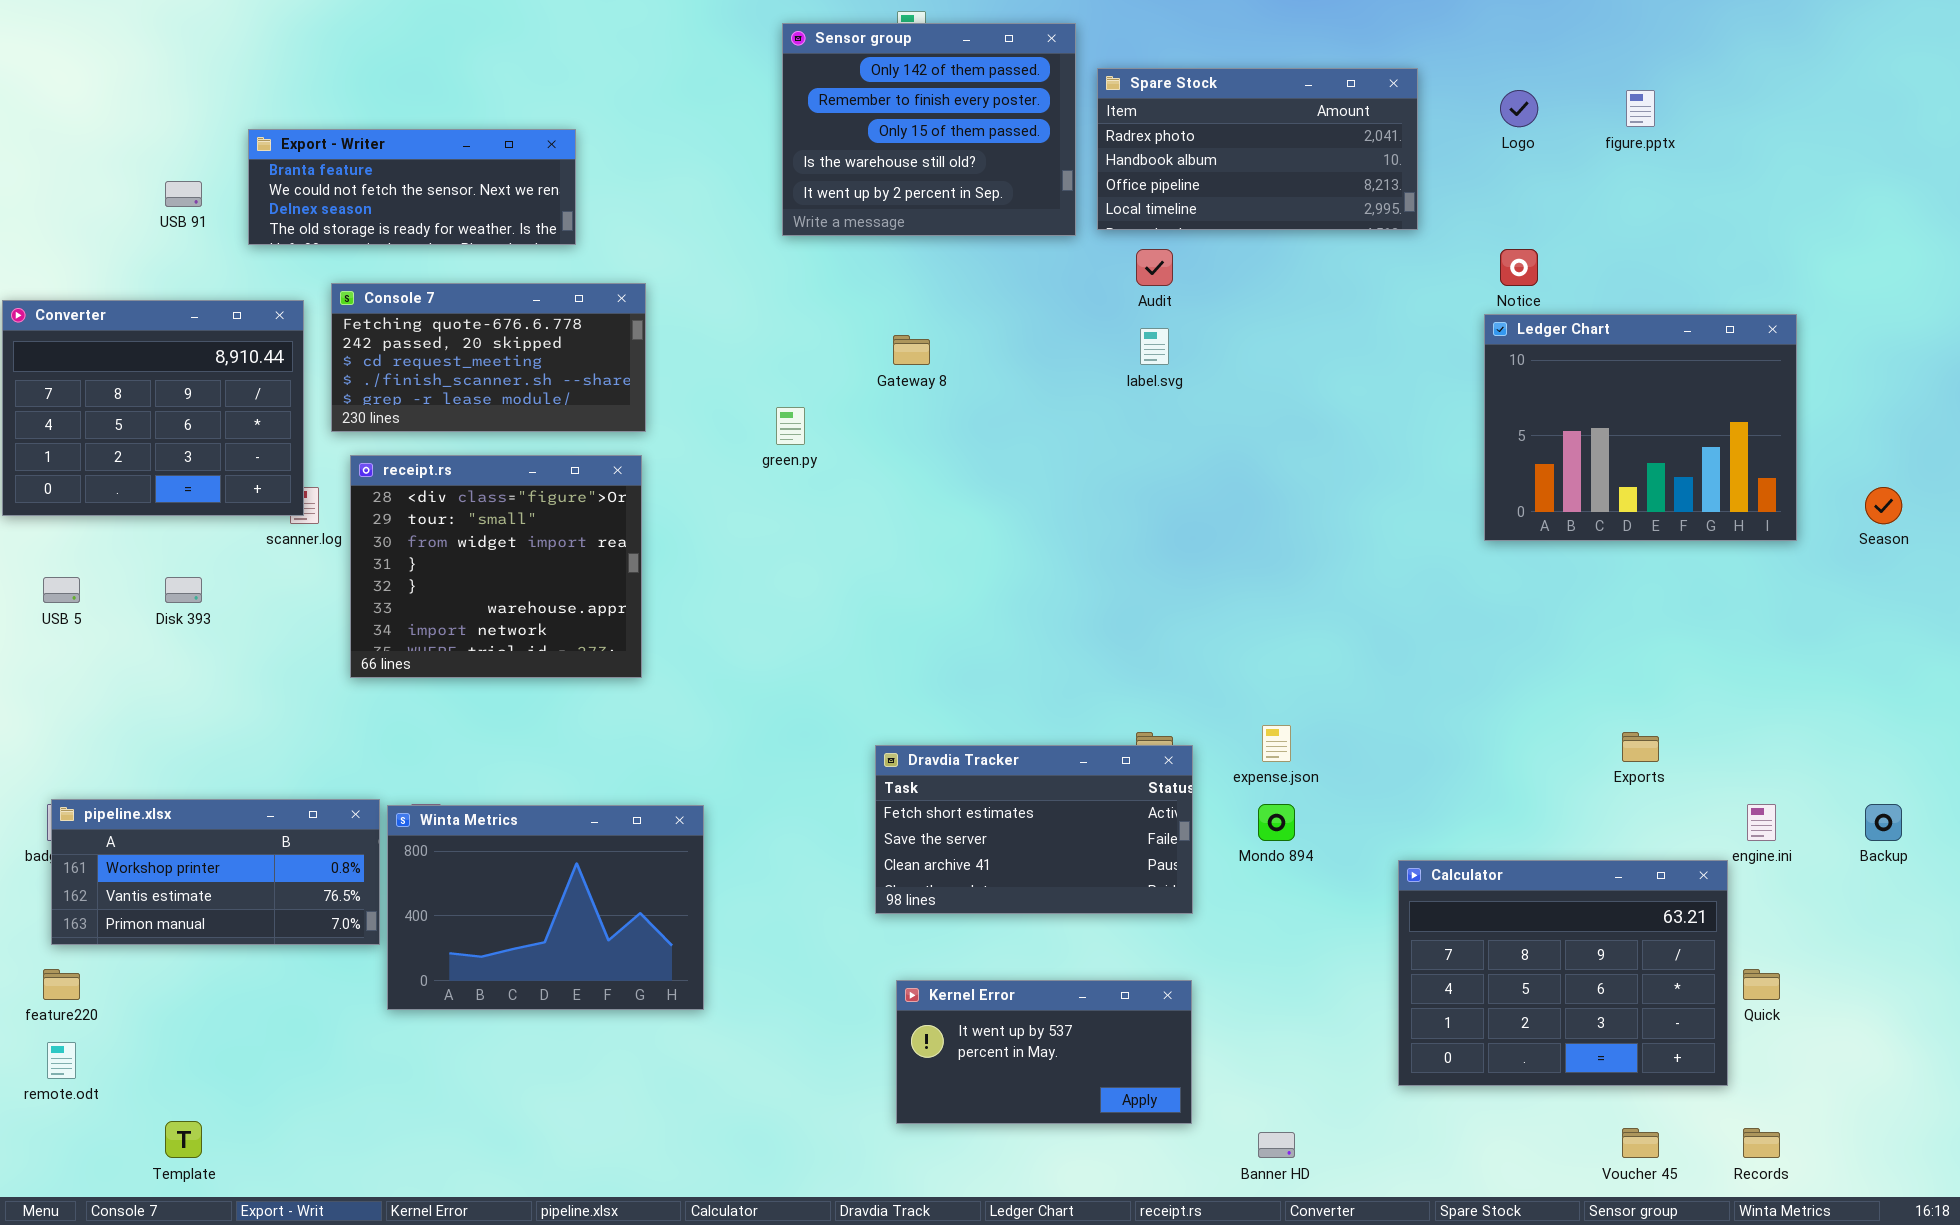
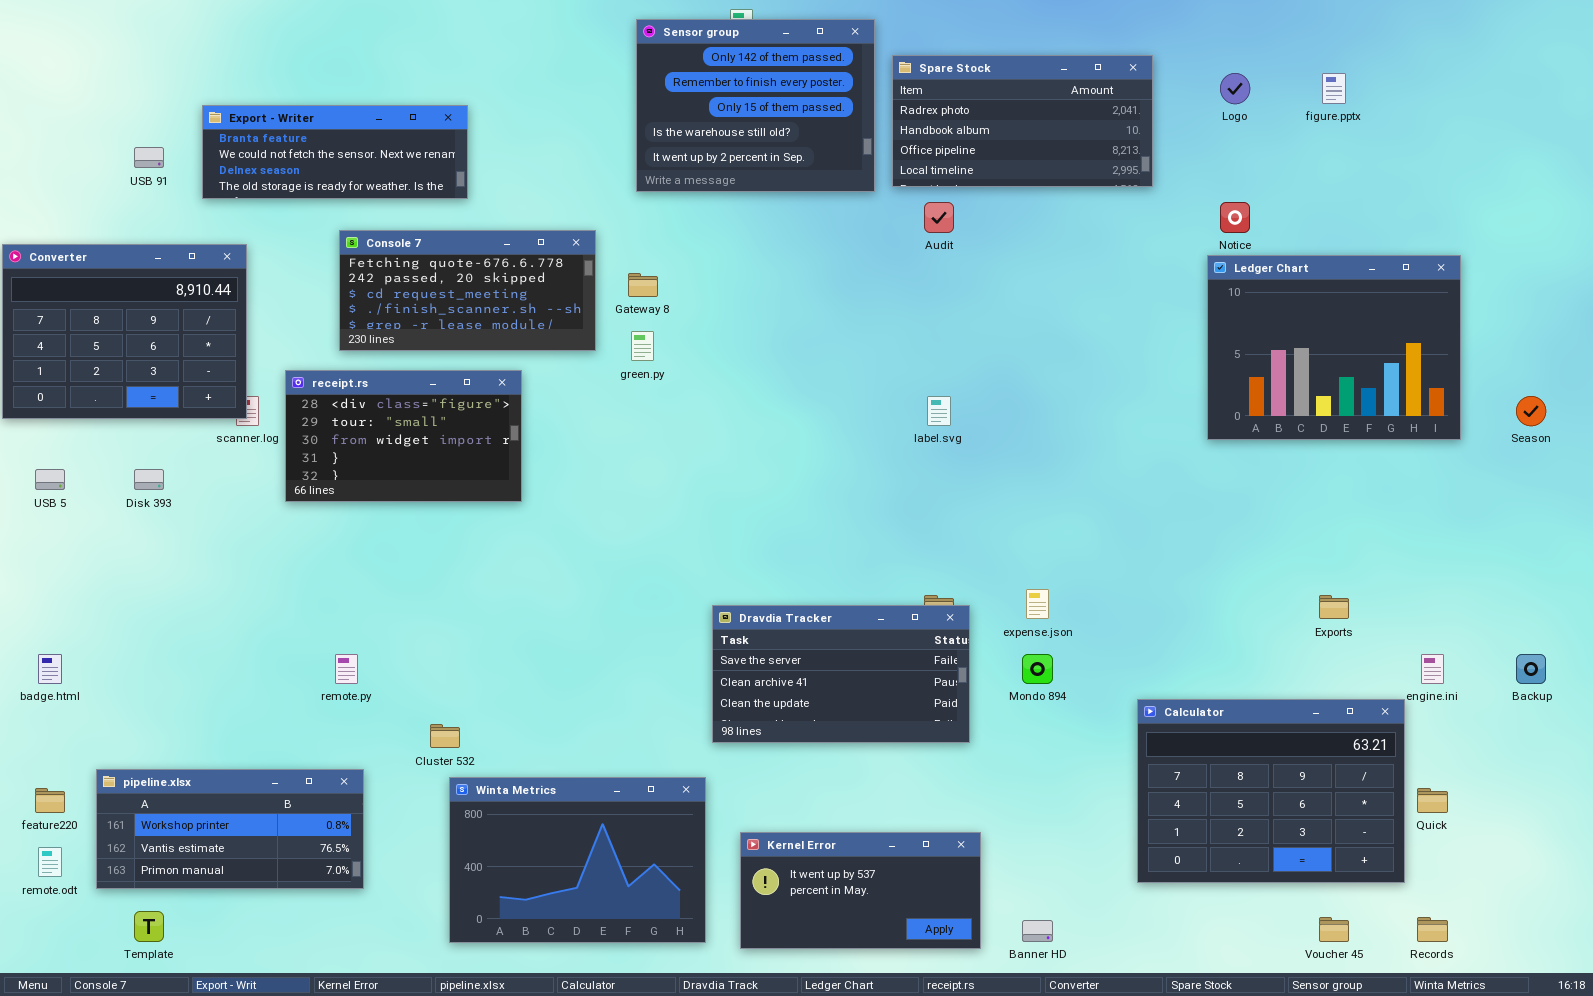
Console 7: [331,283,646,432] -> [339,230,596,351], moved
label.svg: [1140,328,1169,365] -> [927,396,951,426], moved
Gateway 8: [893,335,930,365] -> [628,273,658,297], moved
receipt.rs: [350,455,642,678] -> [285,370,522,502], resized
Dravdia Tracker: [875,745,1193,914] -> [712,605,970,743], scrolled down 1 row
pipeline.xlsx: [51,799,380,945] -> [96,769,364,889], moved
Winta Metrics: [387,805,704,1010] -> [449,777,706,943], moved
Kernel Error: [896,980,1192,1124] -> [740,832,981,949], moved

